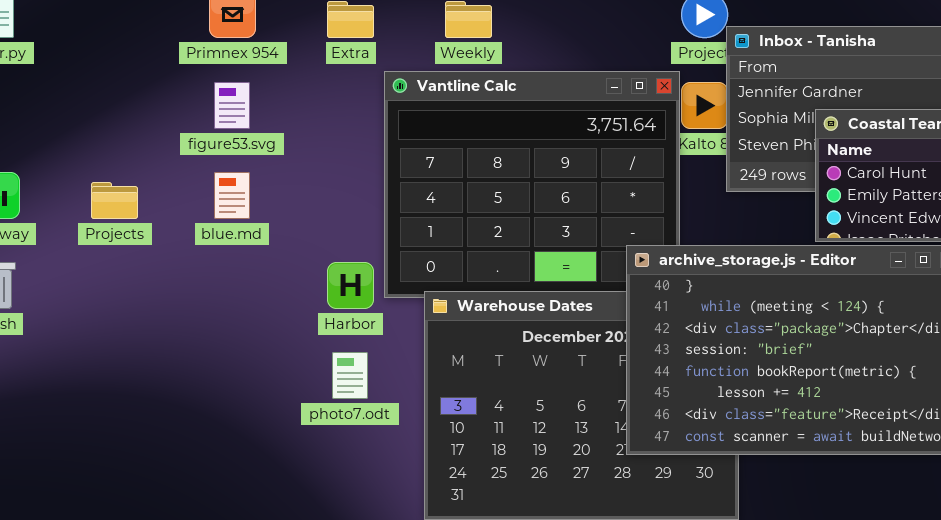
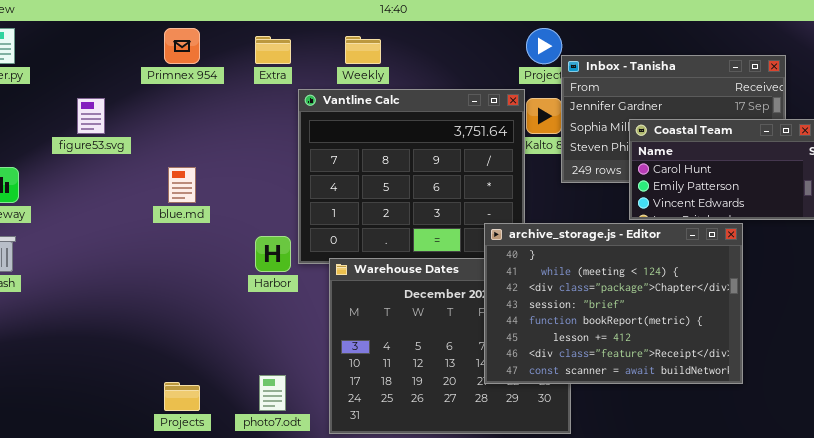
figure53.svg: [214,82,250,129] -> [77,98,105,134], moved
Projects: [91,182,138,219] -> [164,382,200,411], moved
photo7.odt: [332,352,368,399] -> [259,375,286,411], moved

